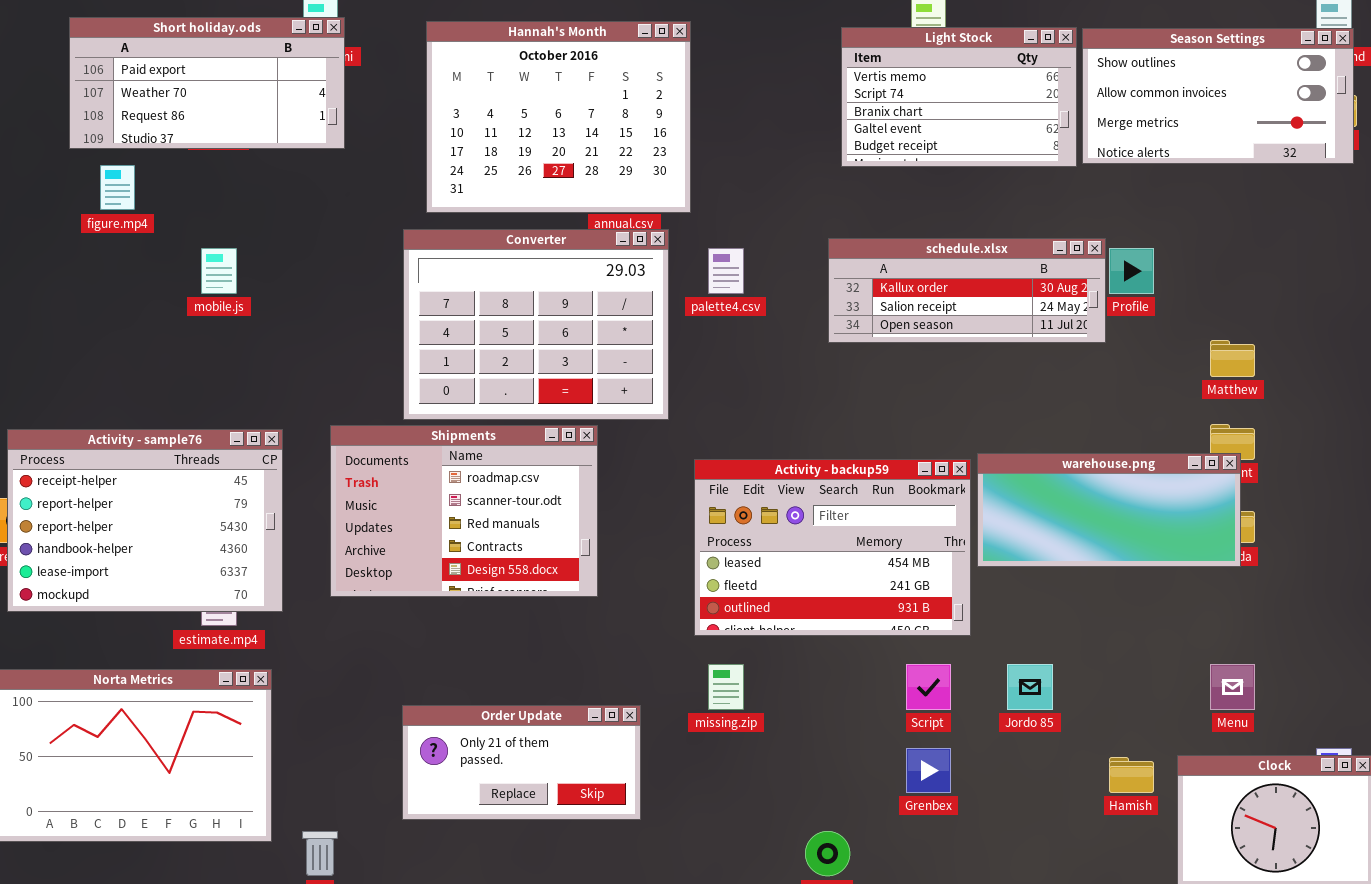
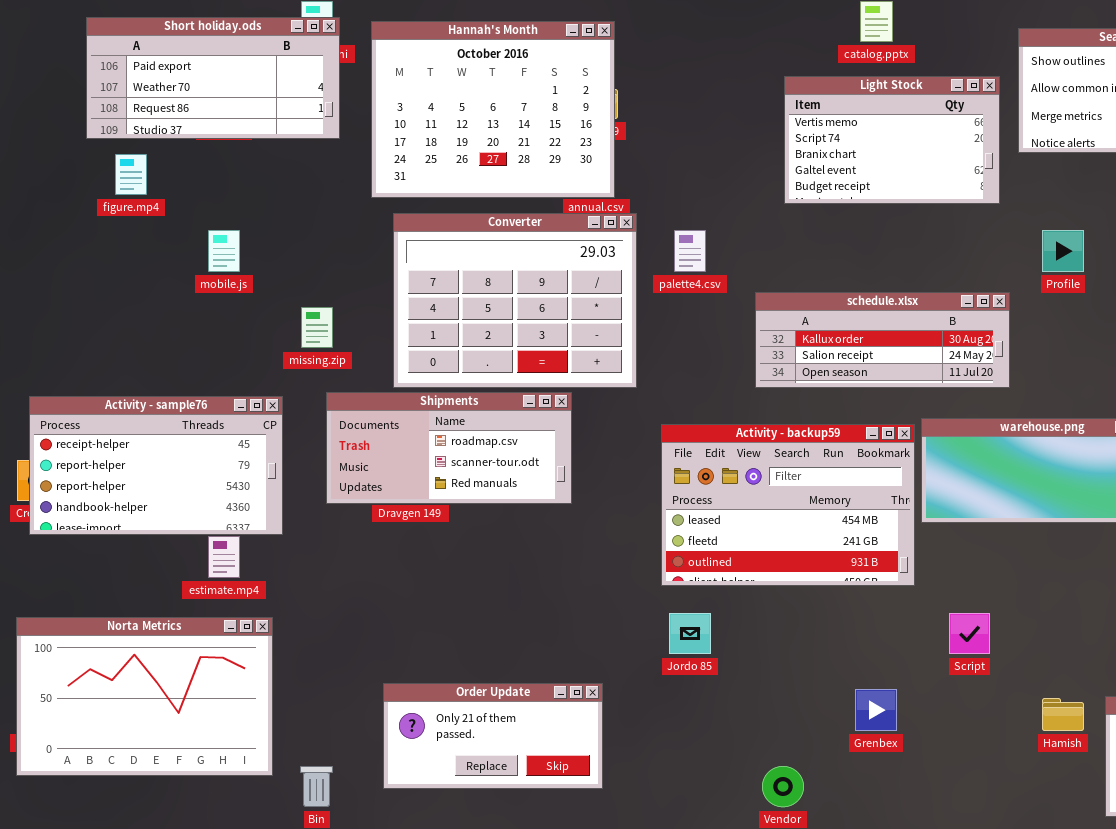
Hannah's Month: [426,21,691,213] -> [371,21,615,198], moved
Light Stock: [841,27,1077,167] -> [784,76,1000,204], moved
schedule.xlsx: [828,238,1106,343] -> [755,292,1010,388], moved
Shipments: [330,425,598,597] -> [326,392,572,504], resized
Activity - sample76: [7,429,283,612] -> [29,396,283,535], resized
missing.zip: [708,664,744,710] -> [301,307,333,348], moved
Script: [906,664,951,710] -> [949,613,990,654], moved
Jordo 85: [1007,664,1053,710] -> [669,613,711,654], moved
Order Update: [402,705,641,820] -> [383,683,603,789], moved

